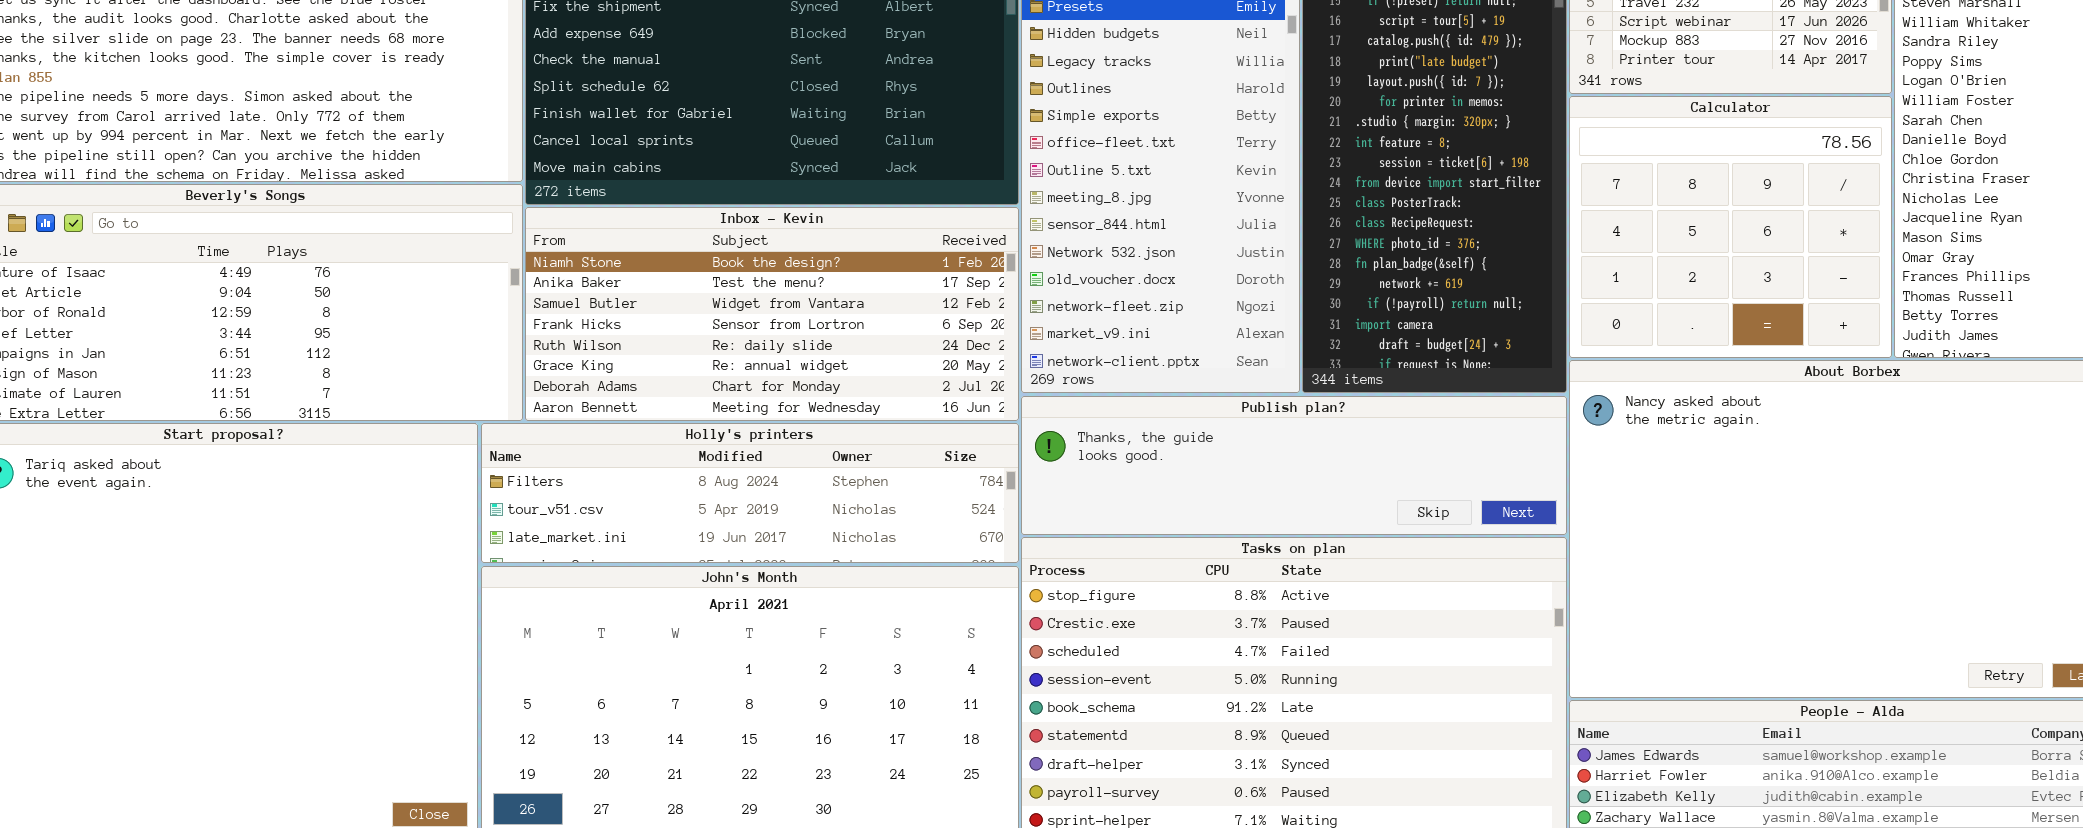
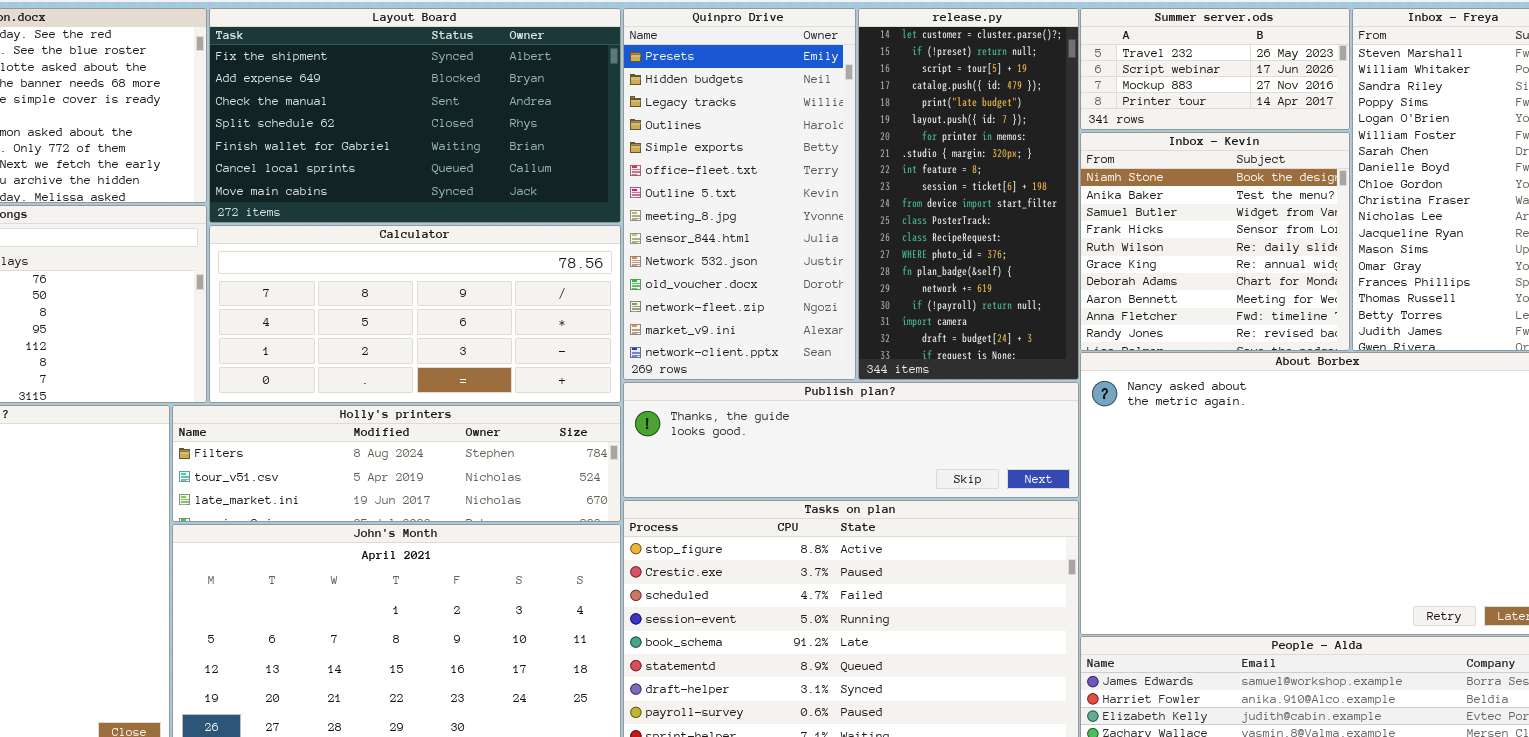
Calculator: [1569,96,1892,358] -> [209,225,621,403], moved, resized
Inbox - Kevin: [525,207,1019,421] -> [1080,132,1350,351], moved, resized

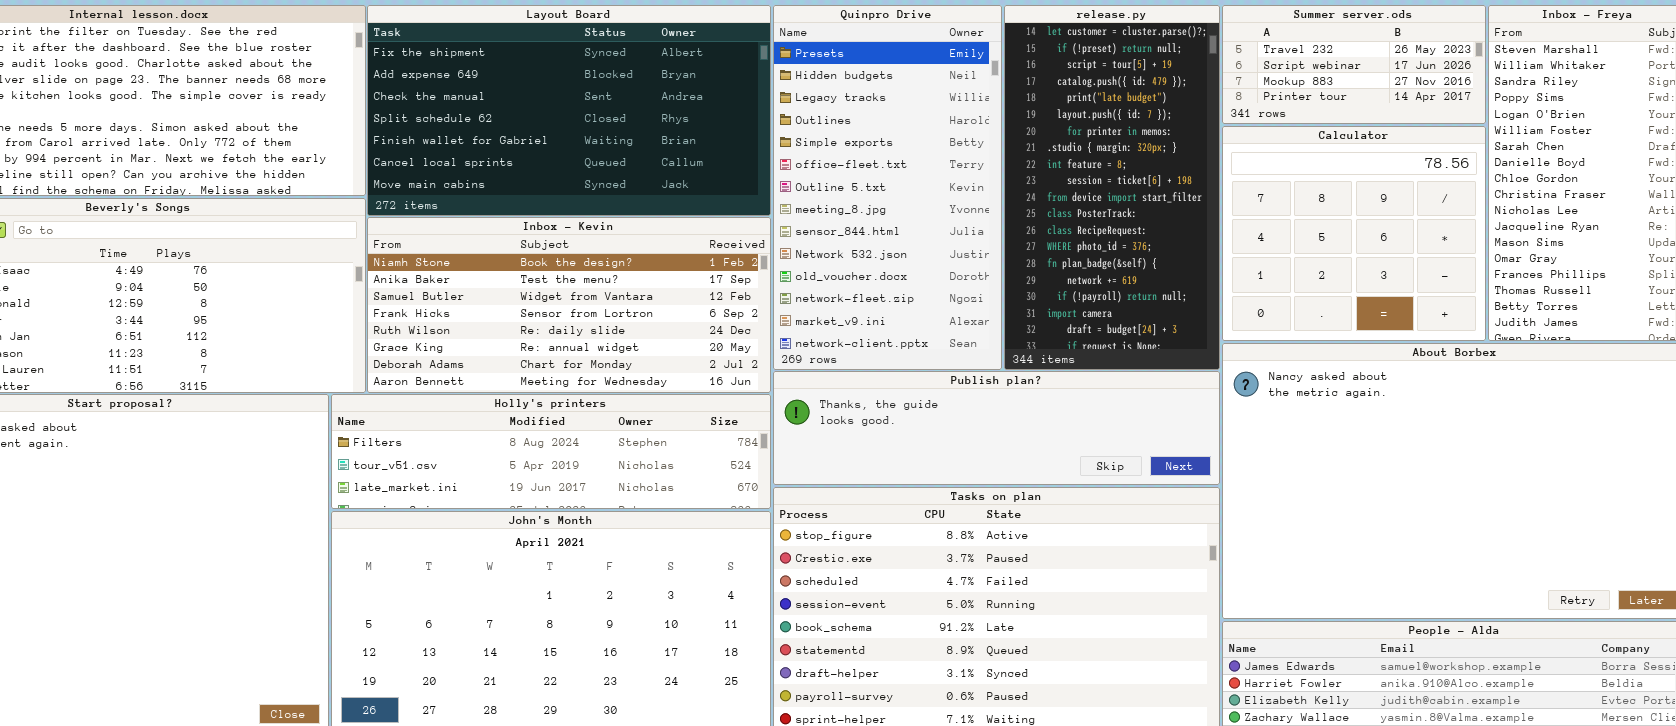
Inbox - Kevin: [1080,132,1350,351] -> [367,217,771,393], moved, resized
Calculator: [209,225,621,403] -> [1222,126,1486,341], moved, resized

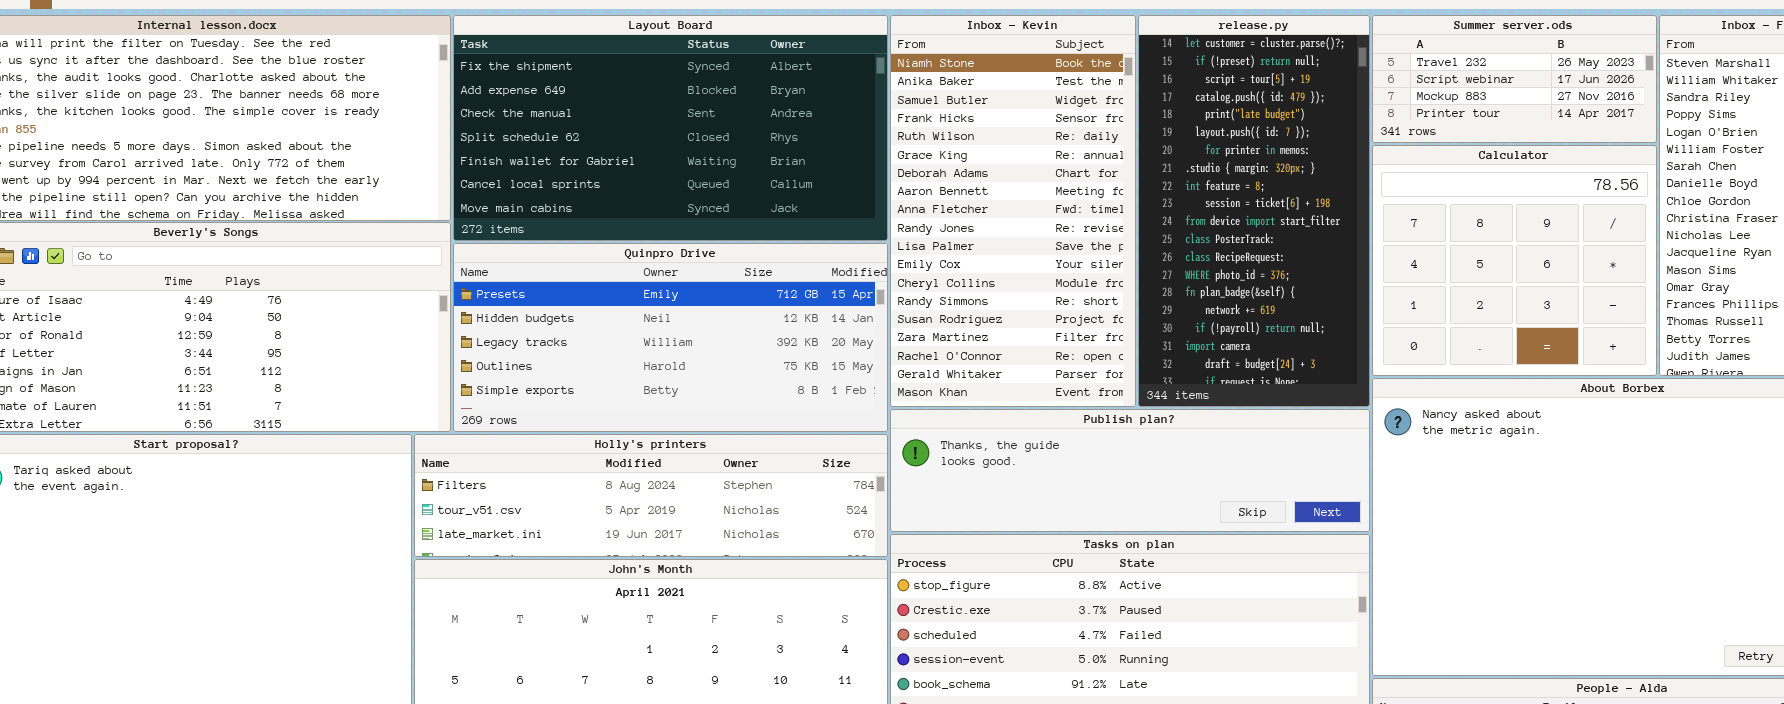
Quinpro Drive: [773,5,1002,370] -> [453,243,888,432], moved, resized
Inbox - Kevin: [367,217,771,393] -> [890,15,1136,407], moved, resized

